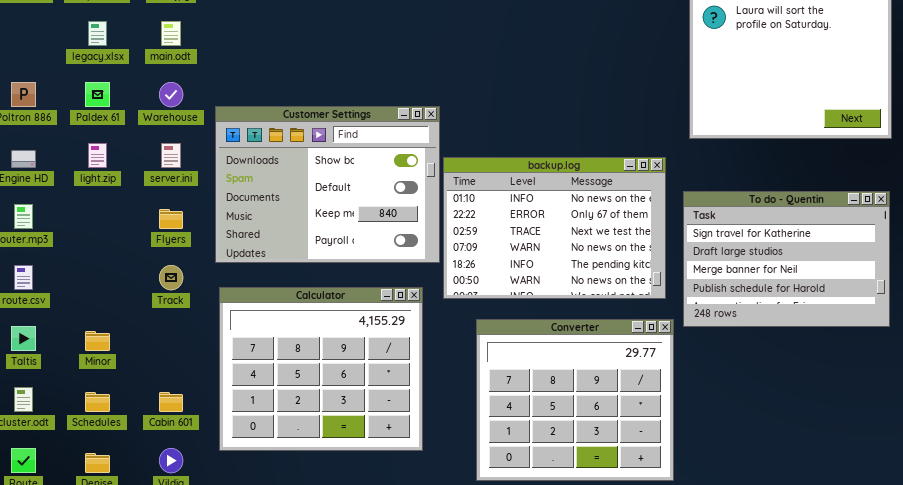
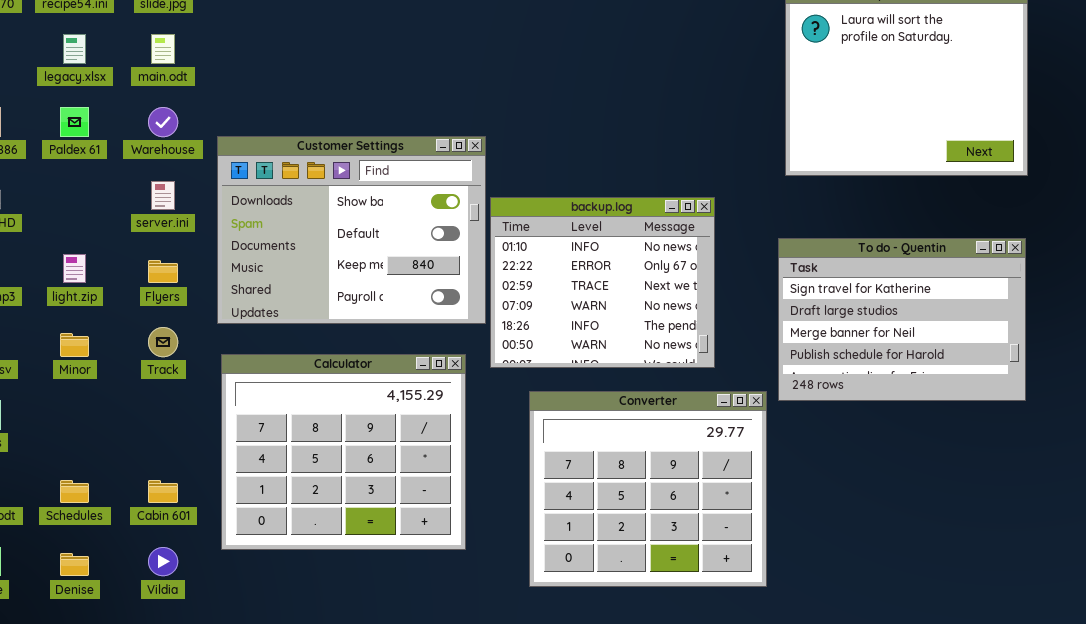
light.zip: [88,143,107,168] -> [63,254,86,283], moved
backup.log: [443,157,666,299] -> [490,197,715,368], resized
Minor: [85,331,110,351] -> [60,333,89,357], moved

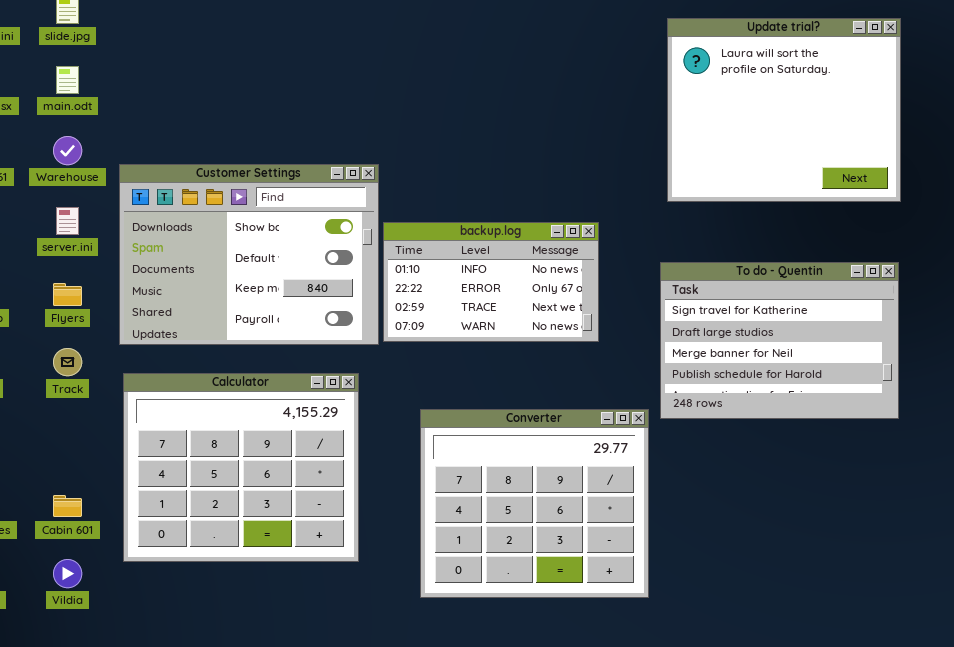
backup.log: [490,197,715,368] -> [383,222,599,342], resized

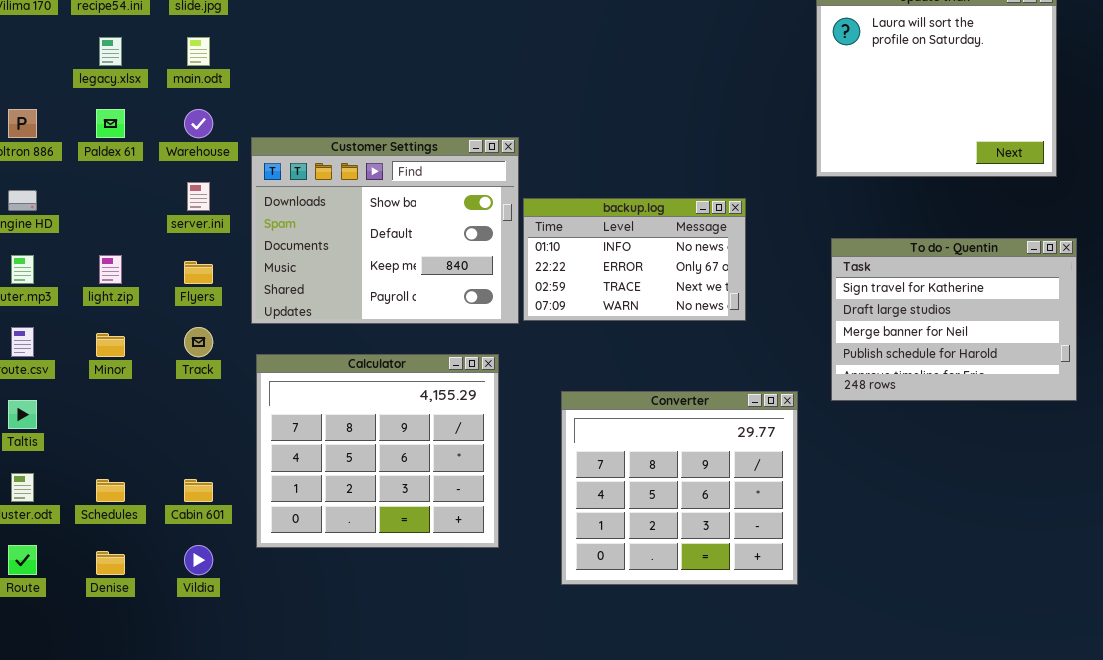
To do - Quentin: [660,262,899,419] -> [831,238,1077,401], moved

